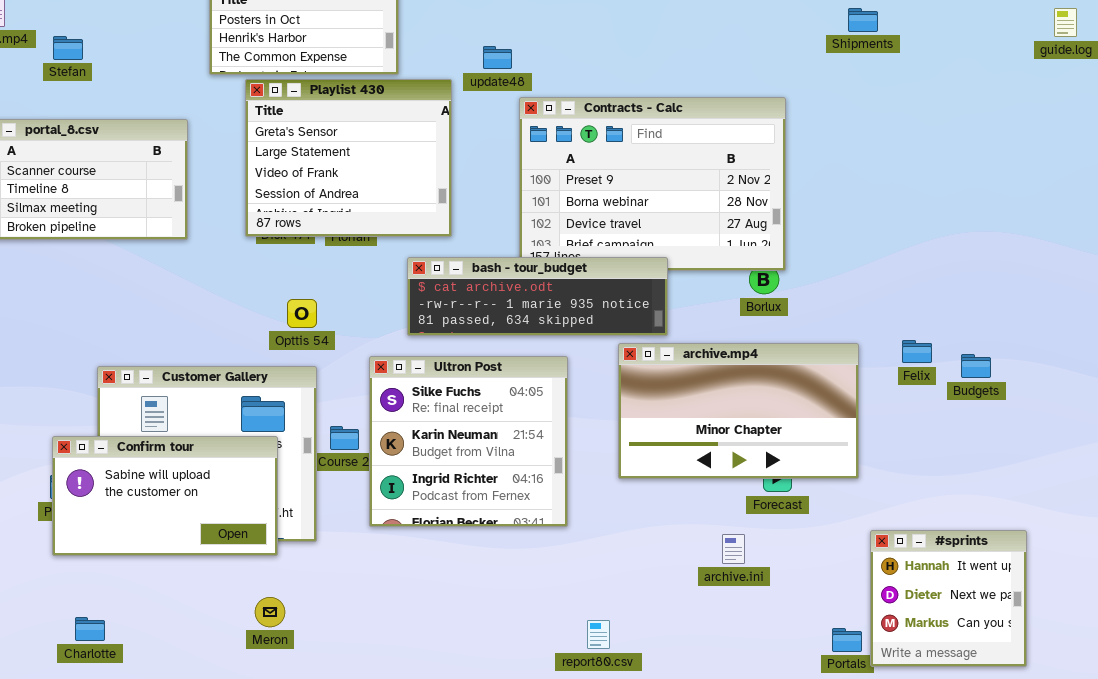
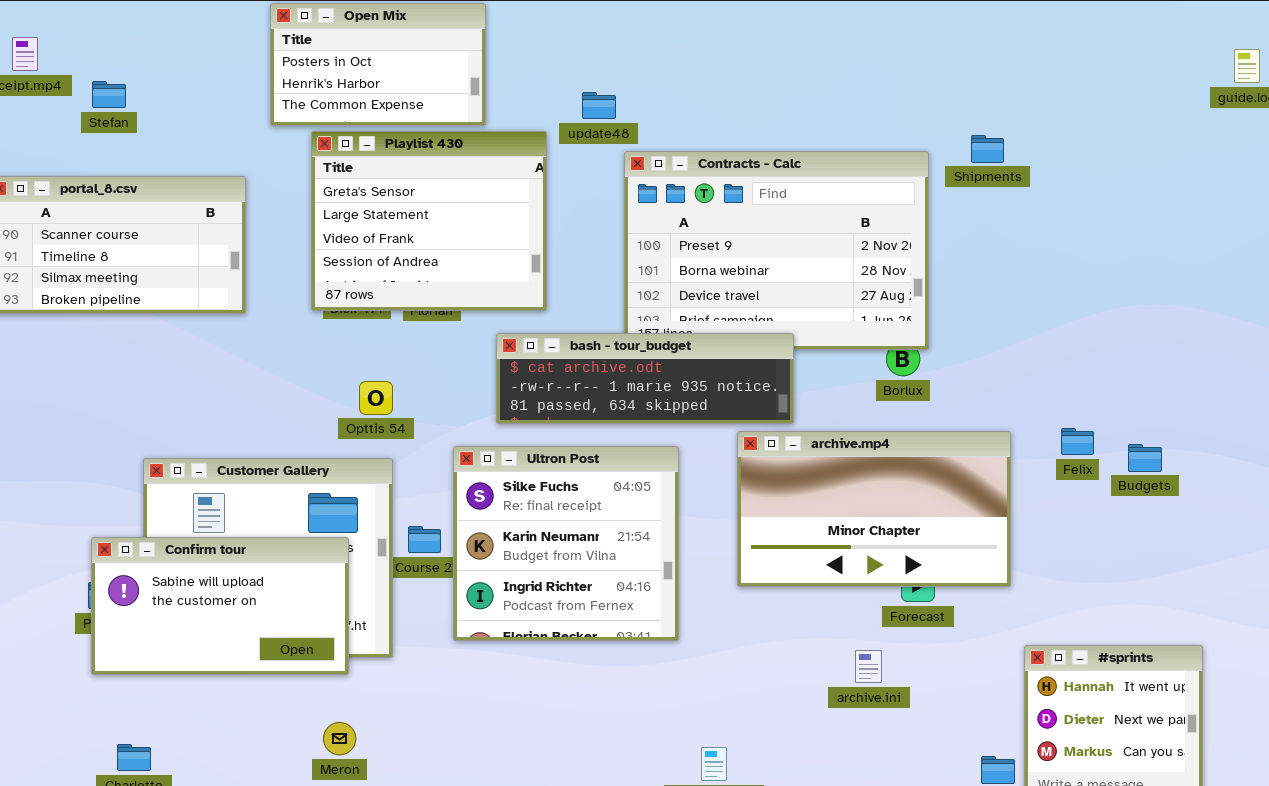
Shipments: [848,8,878,32] -> [971,135,1004,163], moved

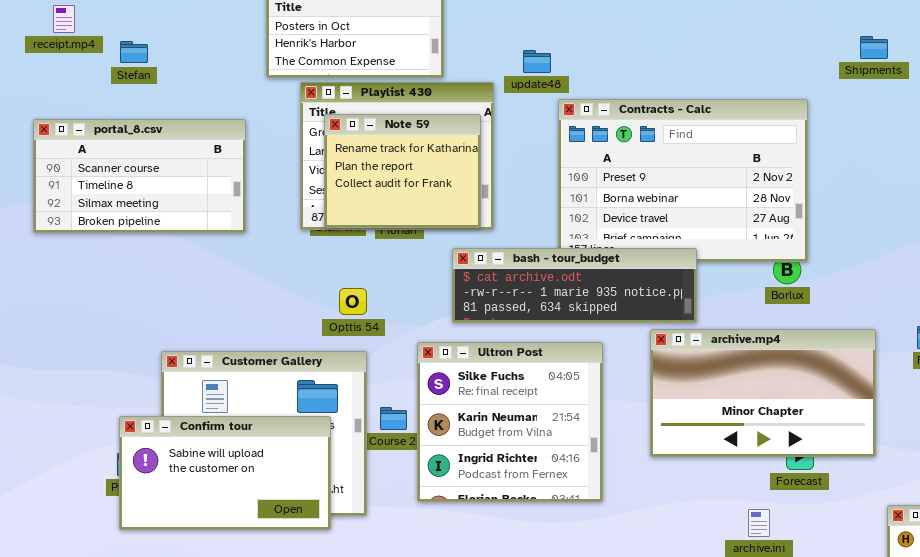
Shipments: [971,135,1004,163] -> [860,36,888,59], moved
Note 59: none -> [324,114,481,228], opened

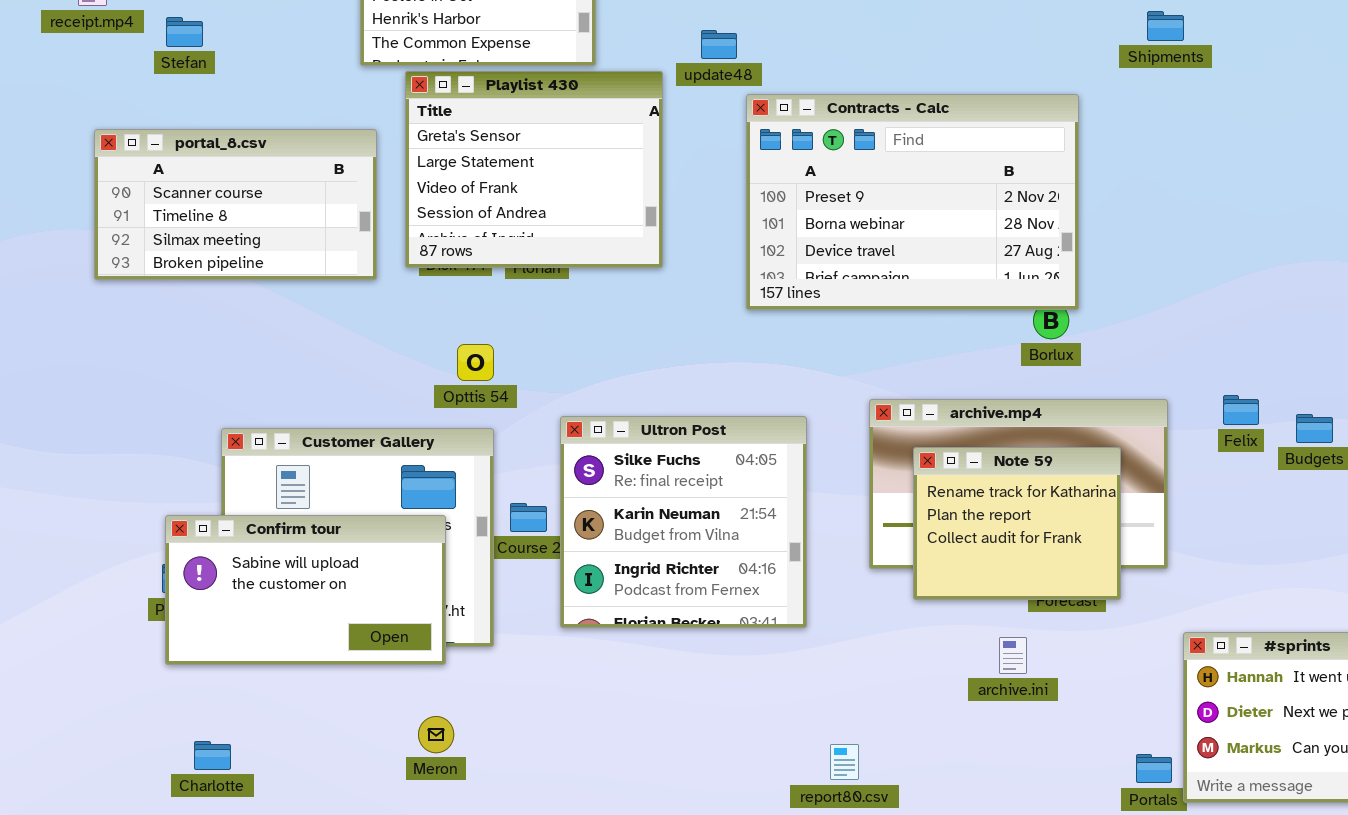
Note 59: [324,114,481,228] -> [913,447,1121,600], moved
portal_8.csv: [33,119,246,233] -> [94,129,377,280], moved
bash - tour_budget: [452,248,697,323] -> none, closed

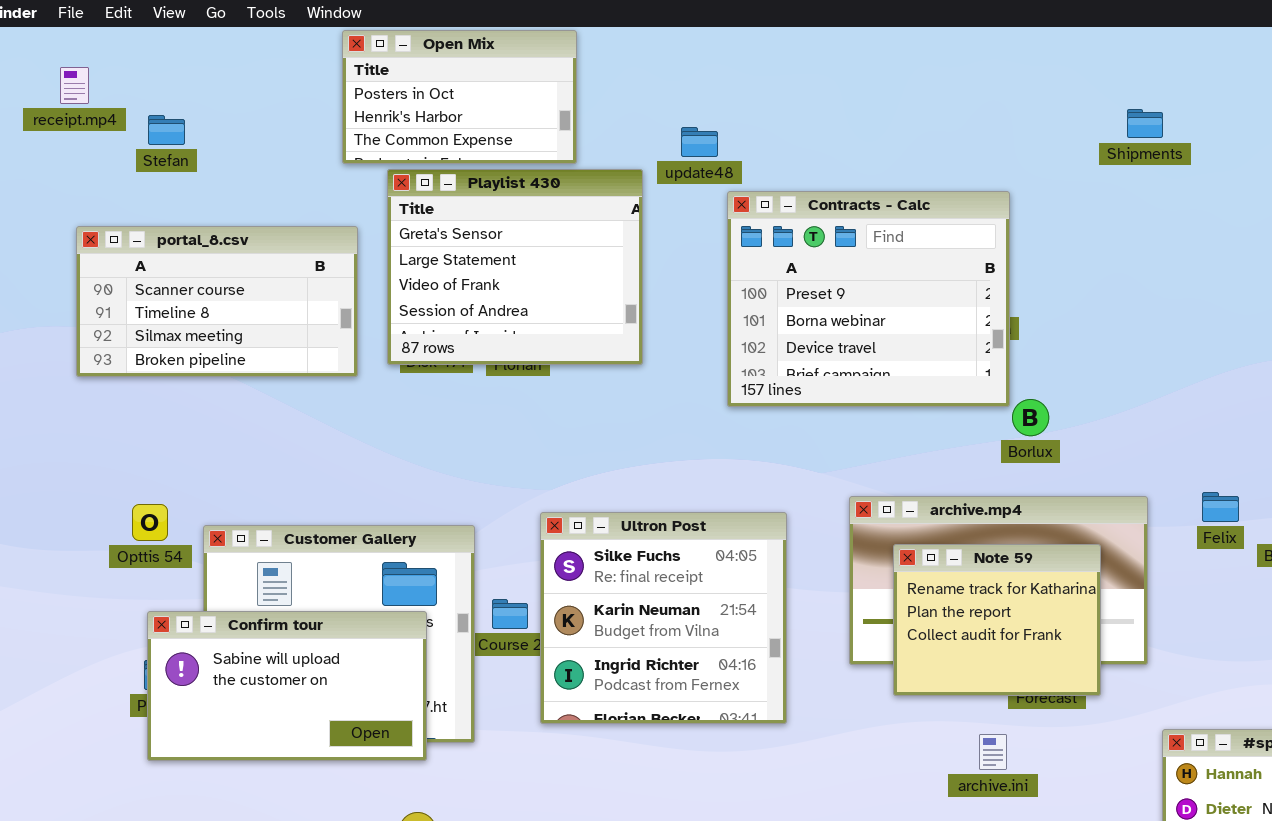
Contracts - Calc: [746,94,1079,310] -> [727,191,1010,407], resized
Opttis 54: [457,344,494,381] -> [132,504,168,541], moved

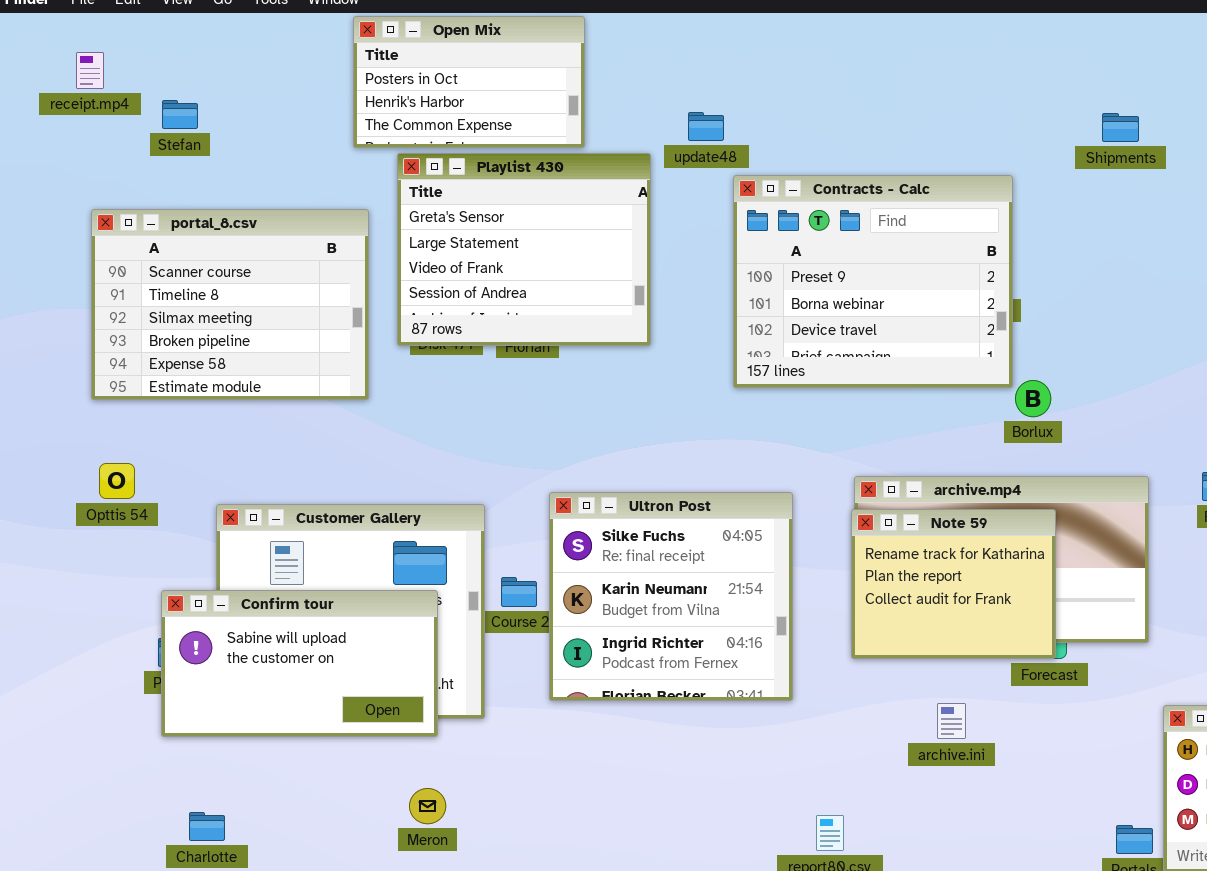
Shipments: [1127,109,1163,138] -> [1102,113,1139,142], moved
portal_8.csv: [76,226,358,377] -> [91,209,369,400], resized
Opttis 54: [132,504,168,541] -> [99,463,135,499], moved
Note 59: [893,544,1101,696] -> [851,509,1056,659], moved
archive.ini: [979,734,1007,770] -> [937,703,966,739], moved

